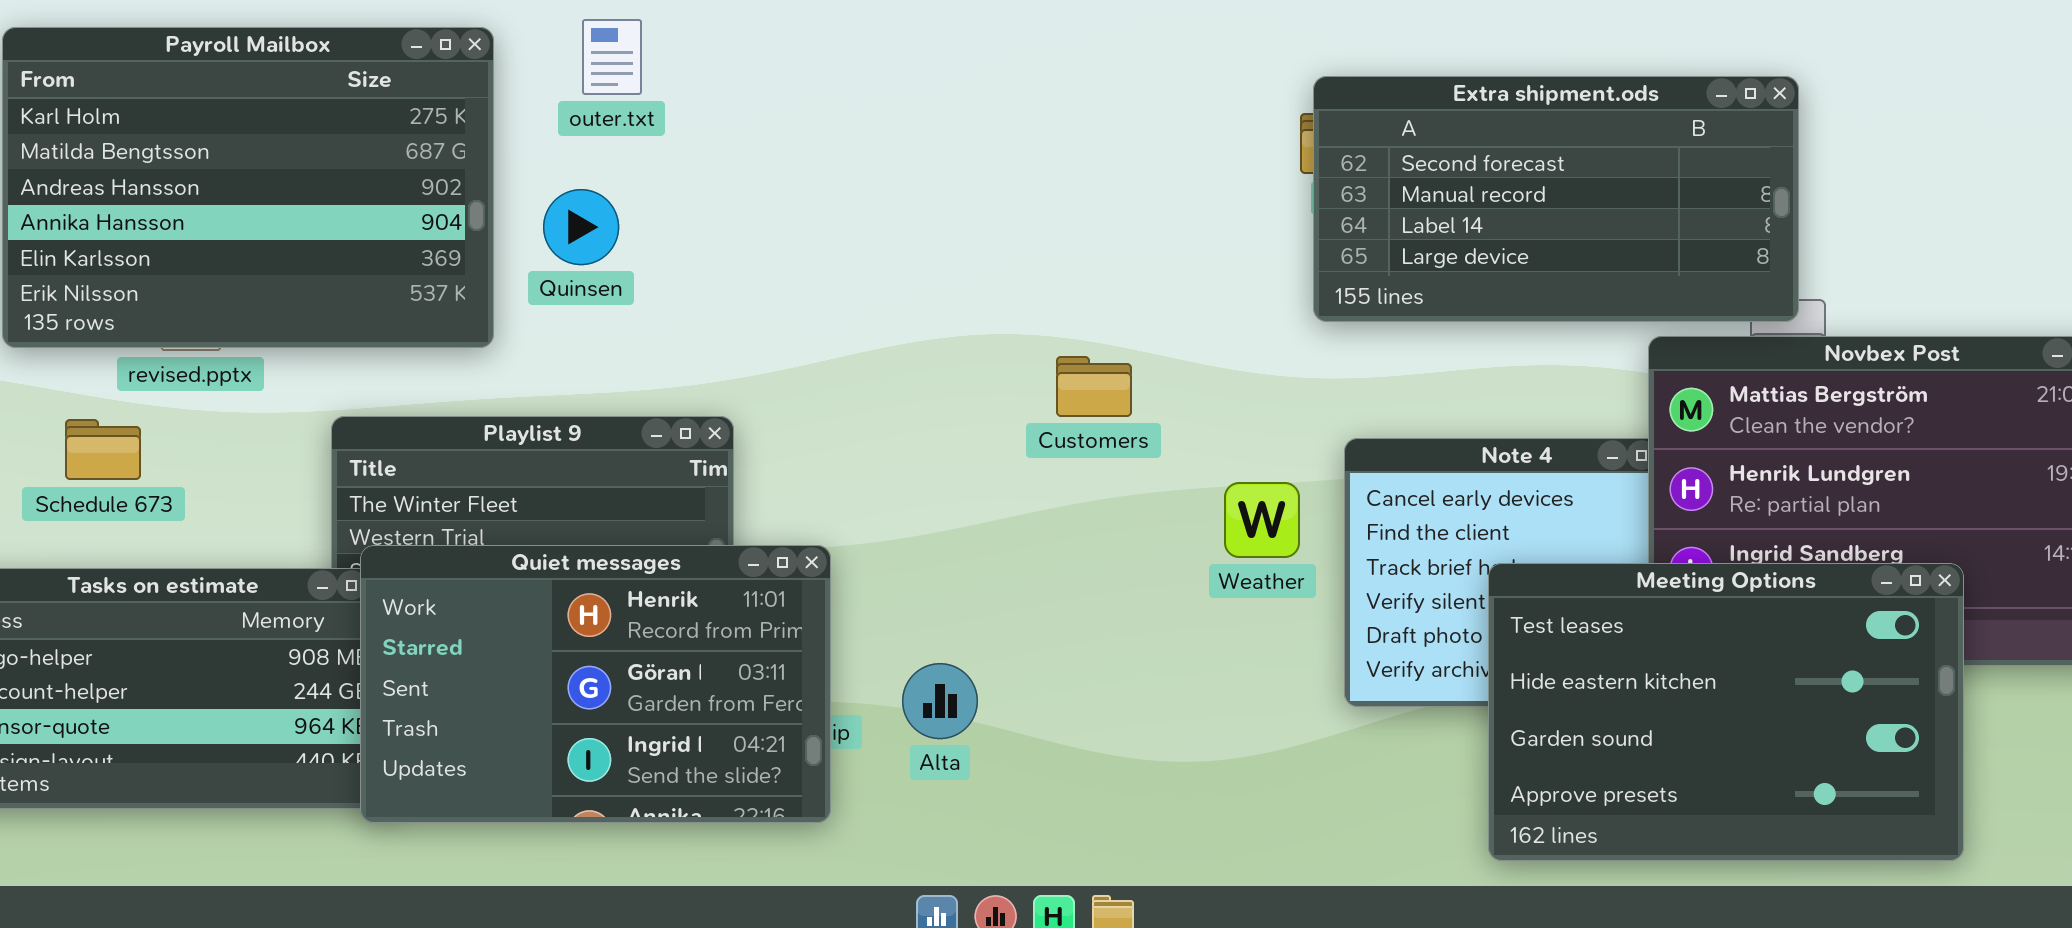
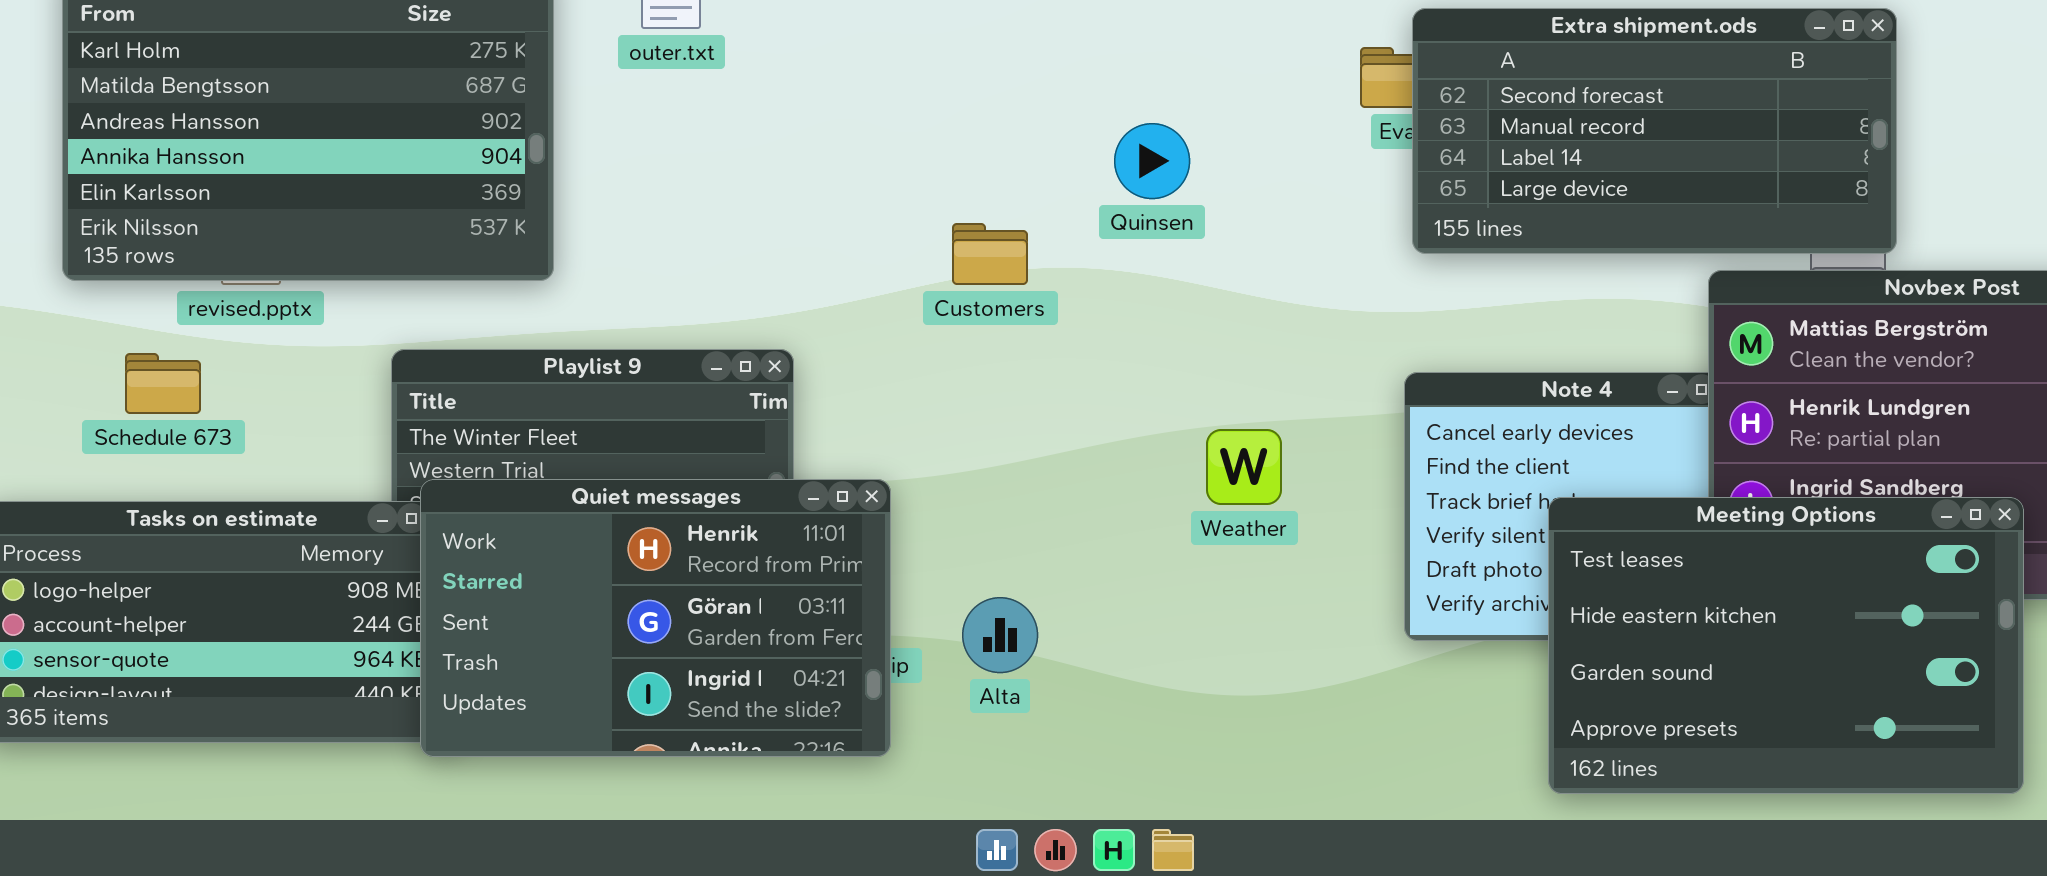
Extra shipment.ods: [1313,76,1799,322] -> [1412,8,1897,254], moved
Quinsen: [543,189,619,265] -> [1114,123,1190,199], moved
Customers: [1056,356,1132,417] -> [952,223,1028,285], moved
Weather: [1224,482,1300,558] -> [1206,429,1282,505], moved

